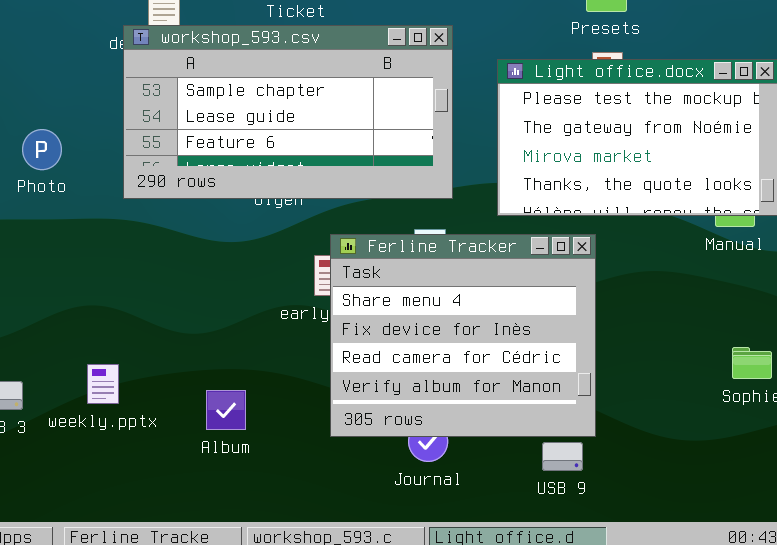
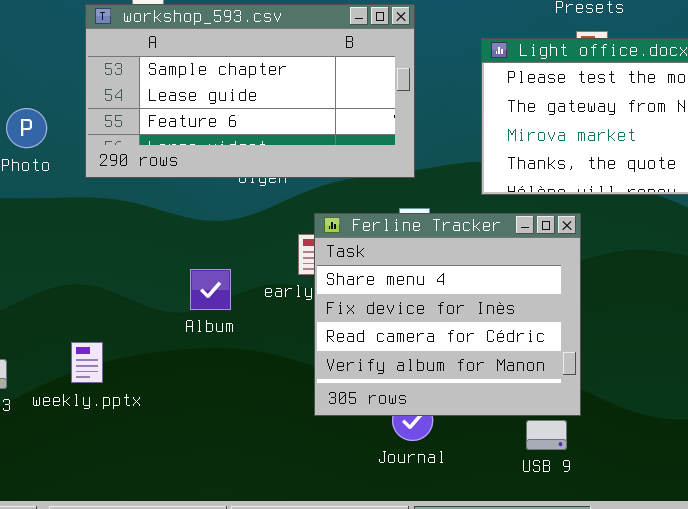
workshop_593.csv: [123,25,453,199] -> [85,4,415,178], moved
Album: [206,390,246,430] -> [190,269,231,310], moved

